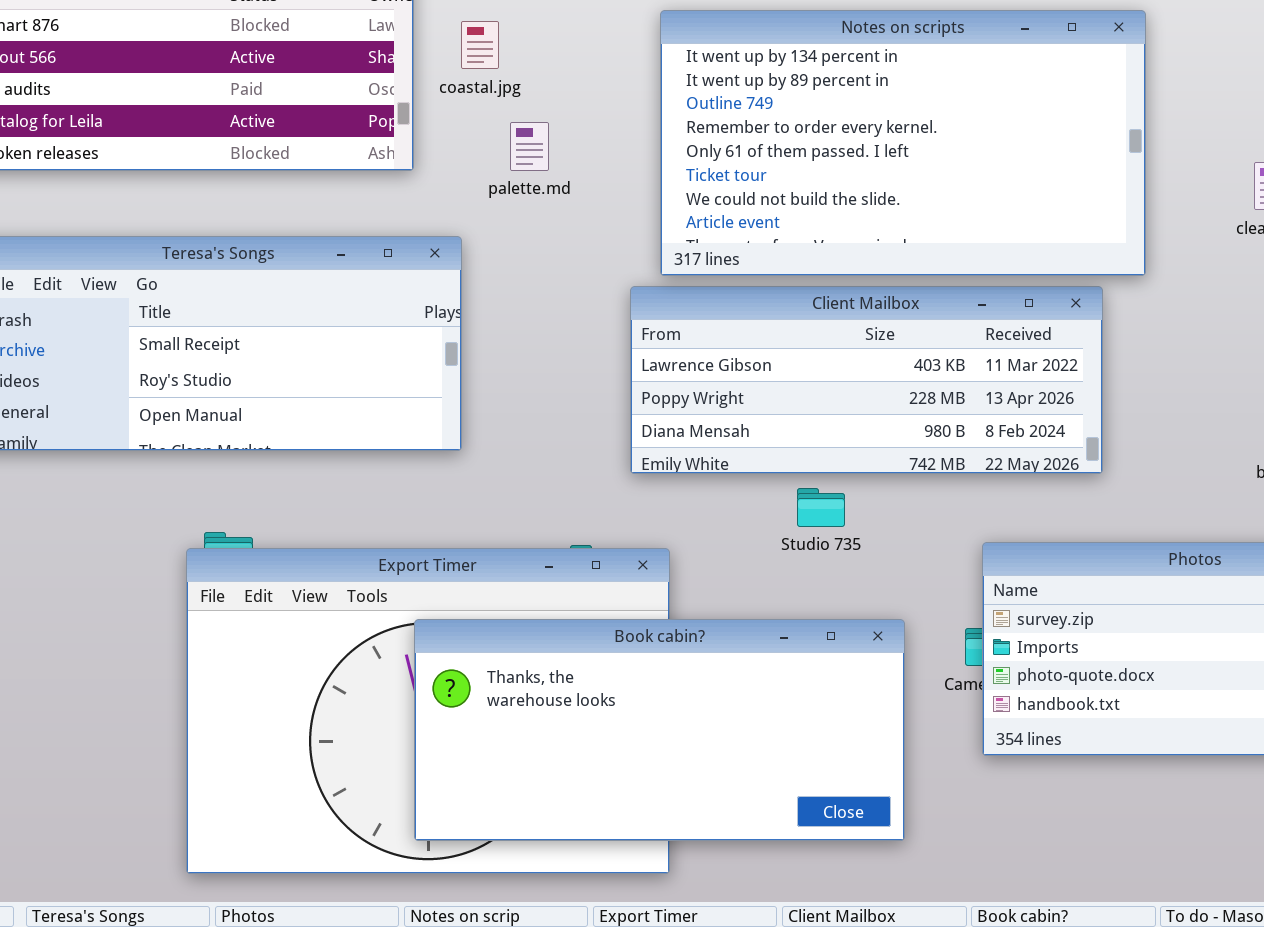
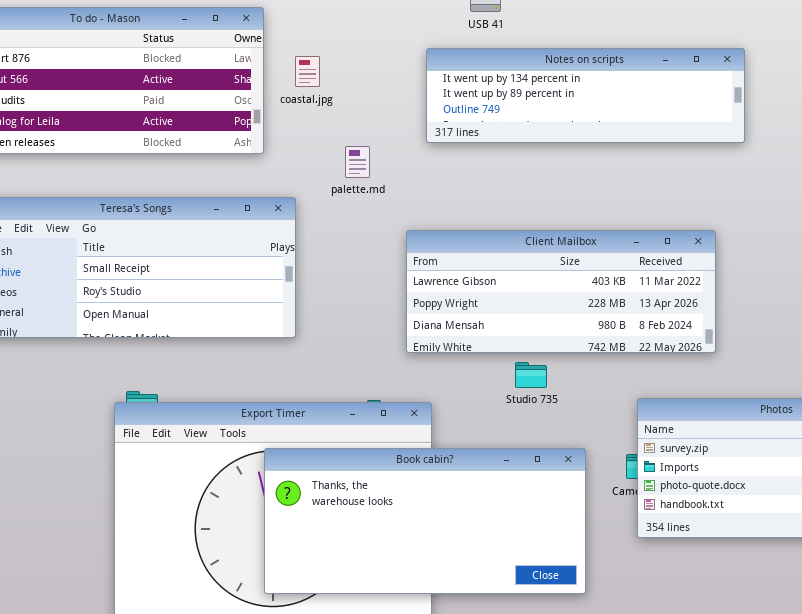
Notes on scripts: [660,10,1146,276] -> [426,48,745,143], resized
palette.md: [510,122,549,171] -> [345,146,370,178], moved

